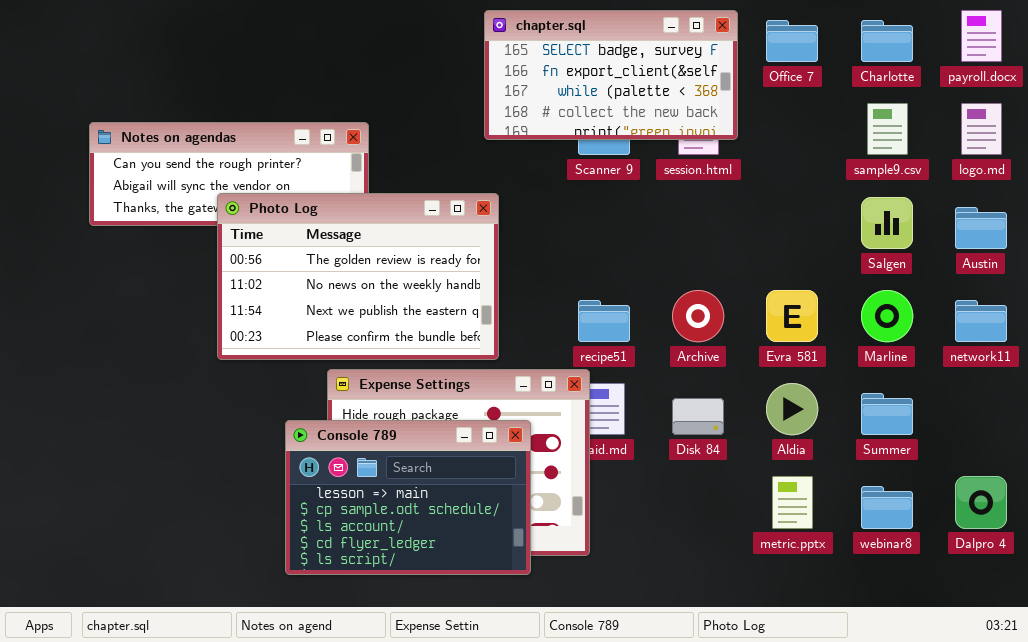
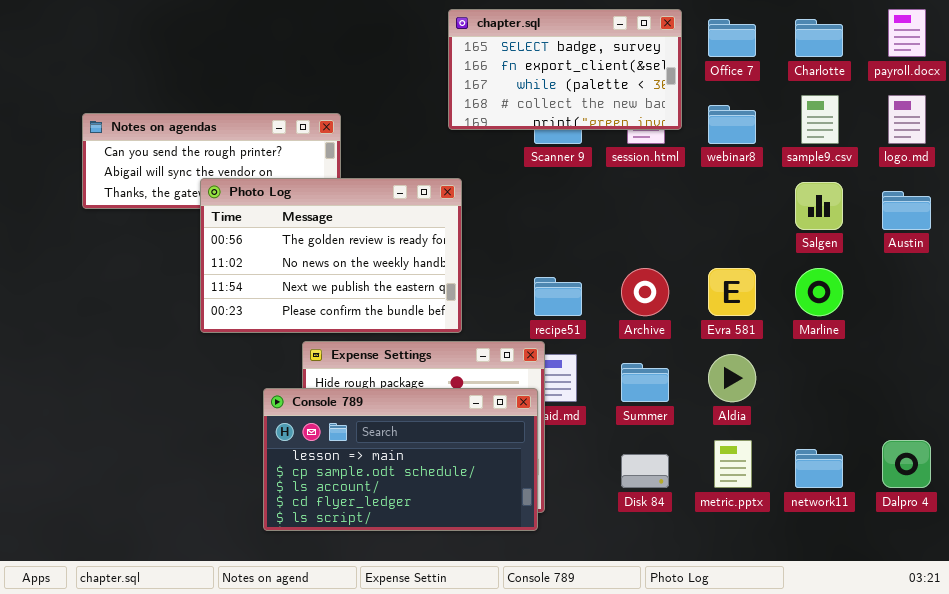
network11: [955,300,1007,342] -> [795,449,843,488], moved
Summer: [861,393,913,435] -> [621,363,669,402], moved
Disk 84: [672,398,724,435] -> [621,454,669,488], moved
Console 789: [285,420,531,575] -> [263,388,538,531], resized
webinar8: [861,486,913,529] -> [708,105,756,144], moved

